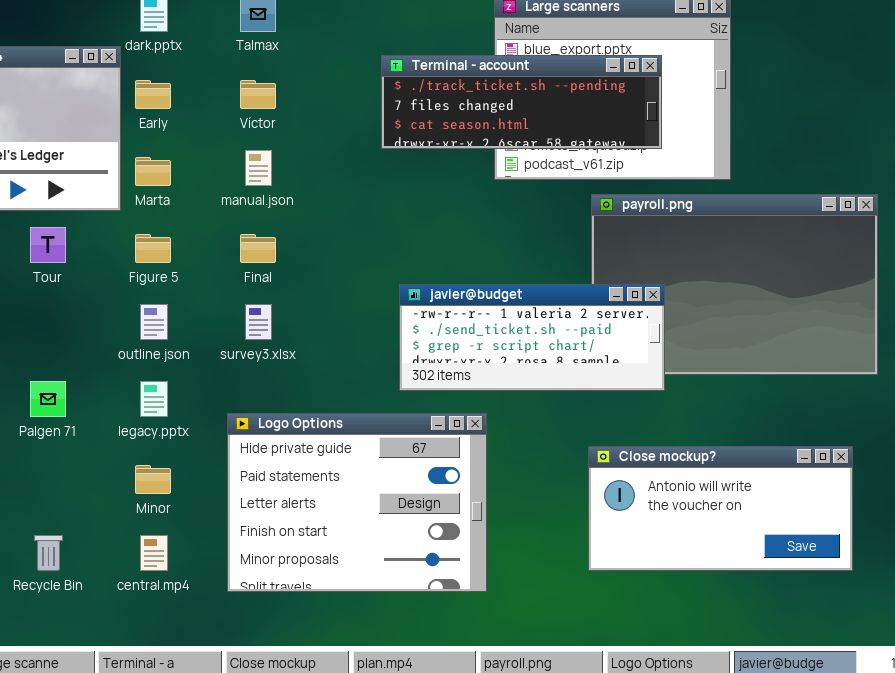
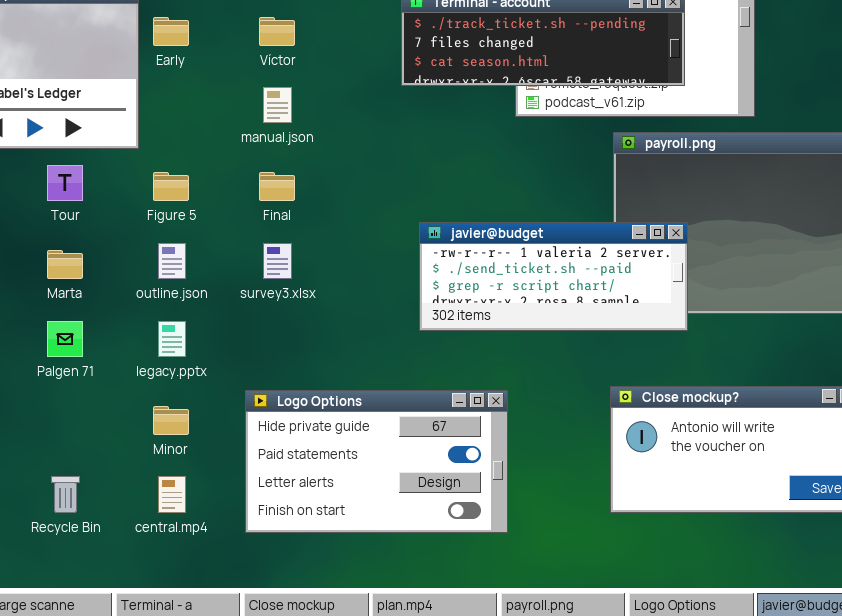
Marta: [135,157,171,186] -> [47,250,83,279], moved
Logo Options: [227,413,487,592] -> [245,390,508,533], resized

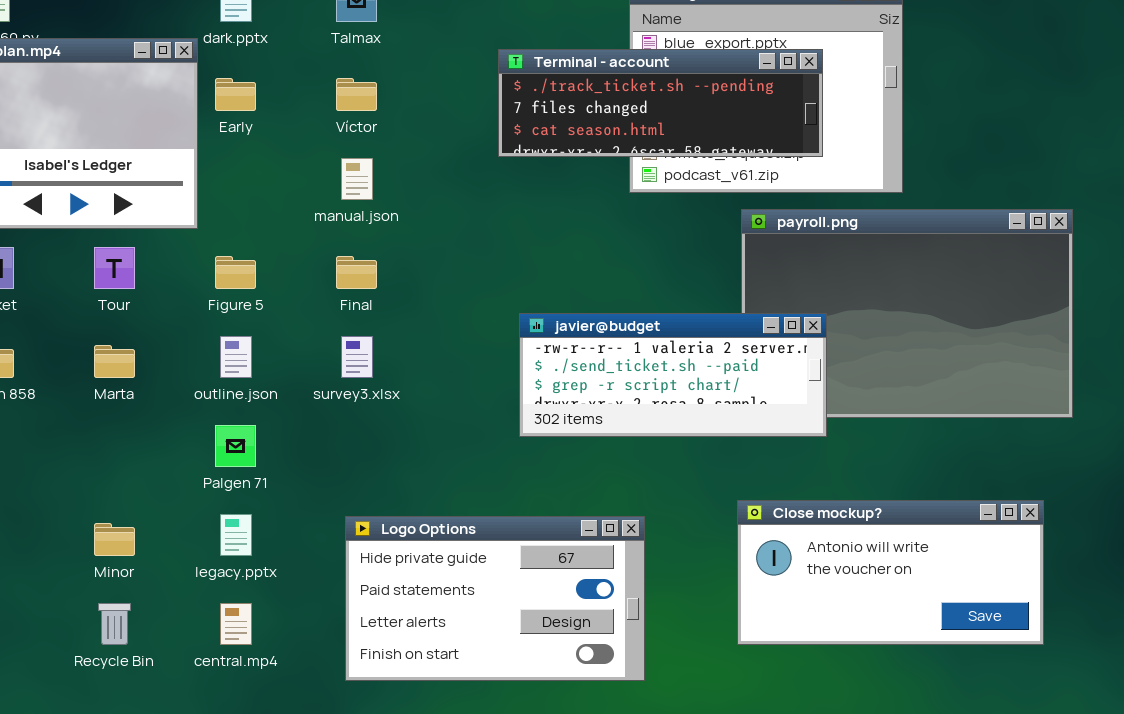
Palgen 71: [47,321,83,357] -> [215,425,256,467], moved
legacy.pptx: [158,321,186,357] -> [220,514,252,556], moved
Logo Options: [245,390,508,533] -> [345,516,645,681], moved
Minor: [153,406,189,435] -> [94,523,135,556], moved

